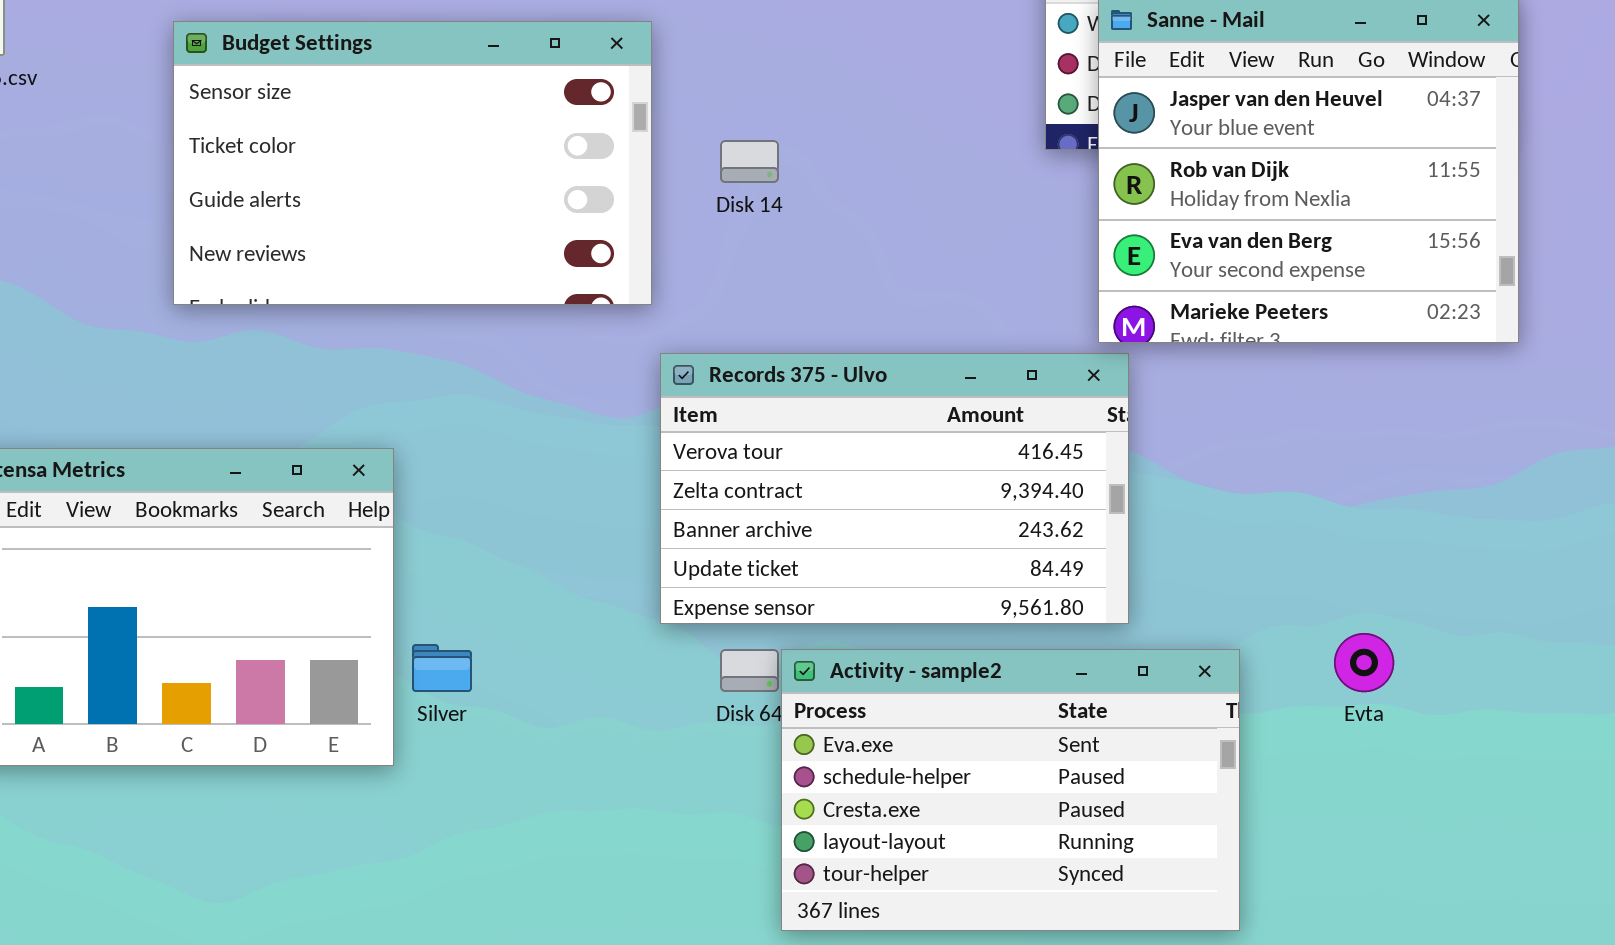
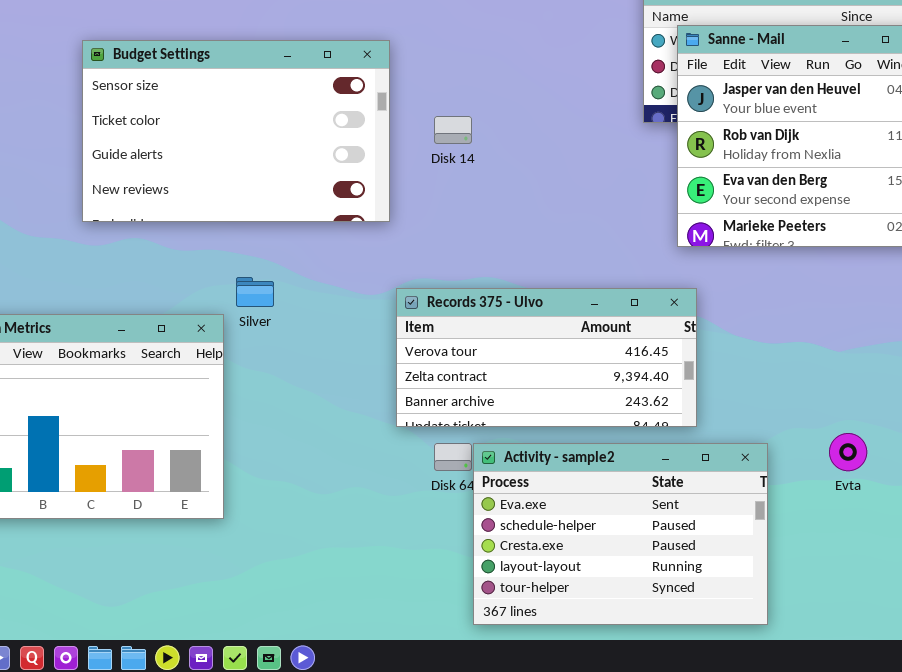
Records 375 - Ulvo: [660,353,1129,624] -> [396,288,697,427], resized
Silver: [412,644,472,692] -> [236,277,274,307], moved

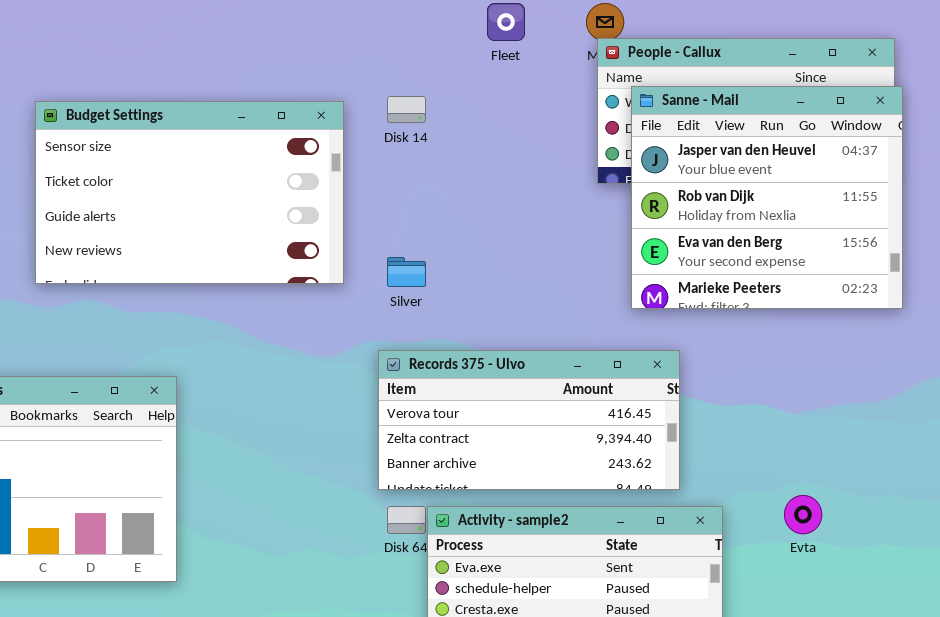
Disk 14: [434,116,472,144] -> [387,96,426,123], moved
Silver: [236,277,274,307] -> [387,257,426,287], moved
Records 375 - Ulvo: [396,288,697,427] -> [378,350,680,490], moved

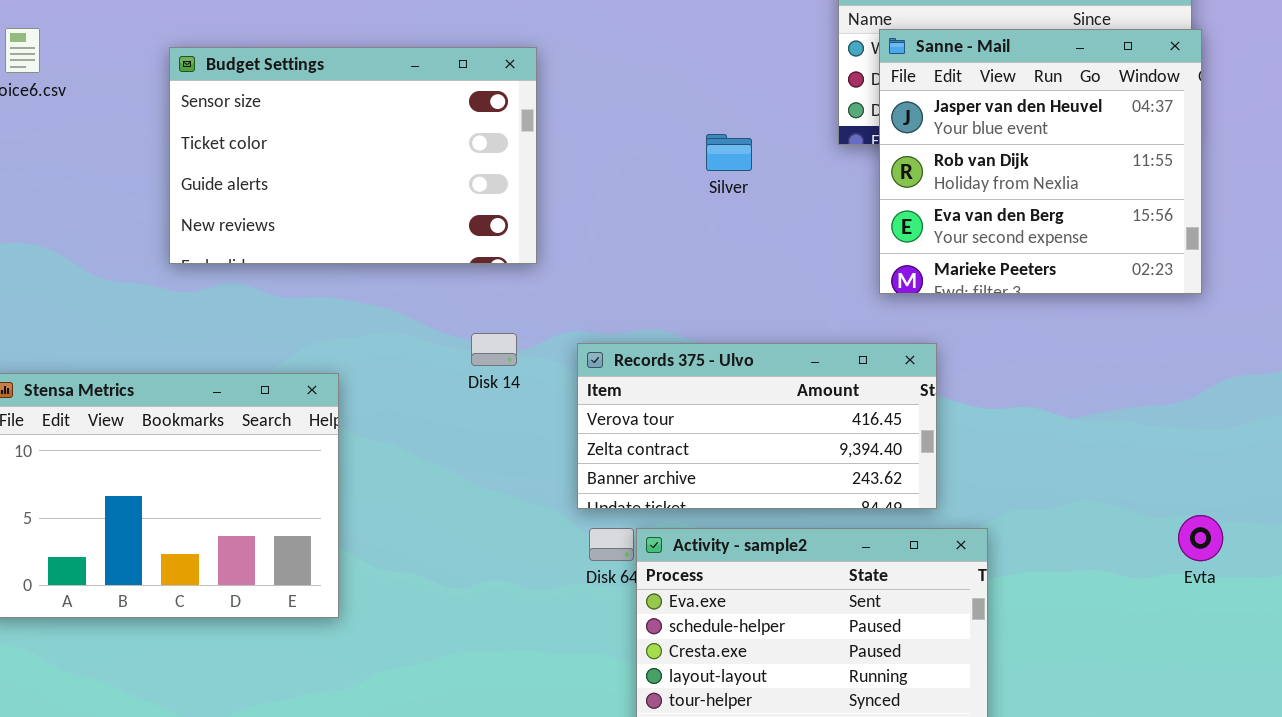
Disk 14: [387,96,426,123] -> [471,333,517,366], moved
Silver: [387,257,426,287] -> [706,134,752,171], moved
Evta: [784,495,822,534] -> [1178,515,1223,561], moved

